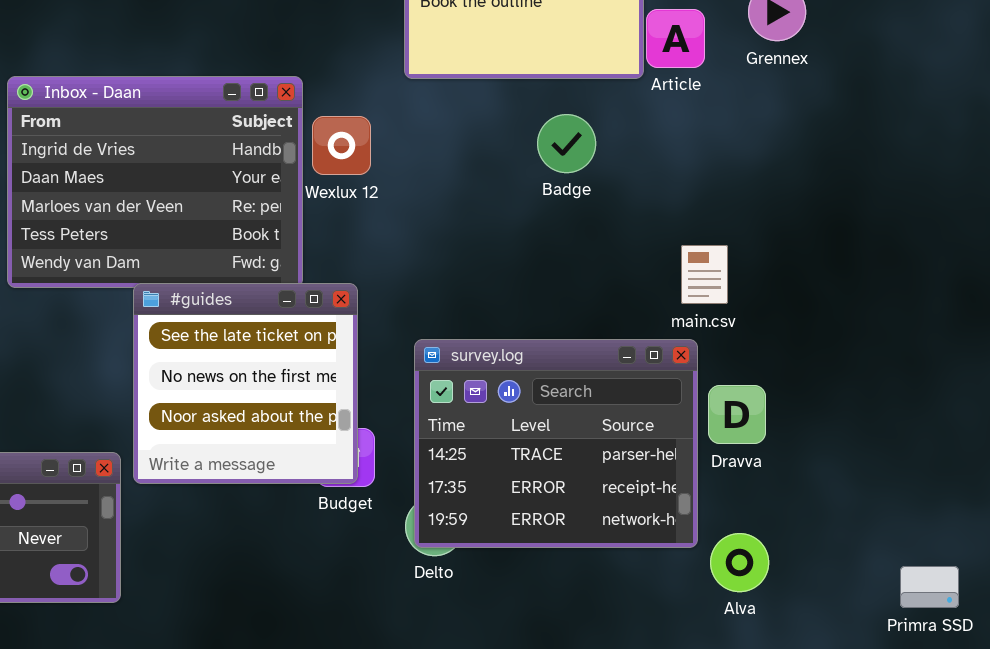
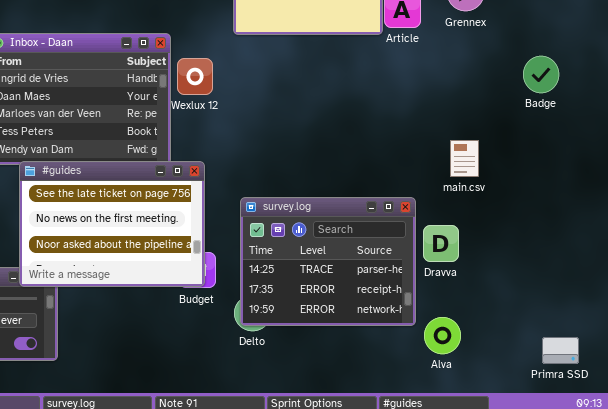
Badge: [537,114,596,173] -> [523,56,559,93], moved
main.csv: [681,245,728,304] -> [450,140,479,177], moved
#guides: [133,283,358,484] -> [19,161,205,287], resized

